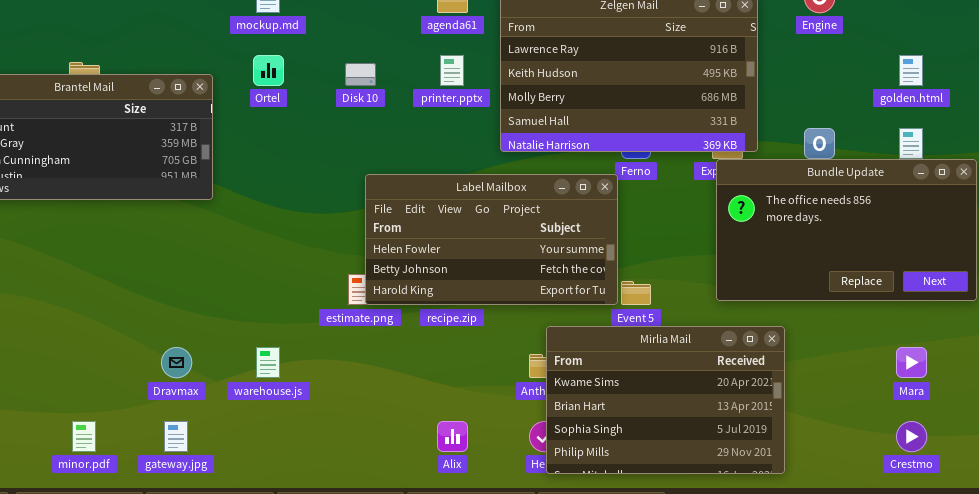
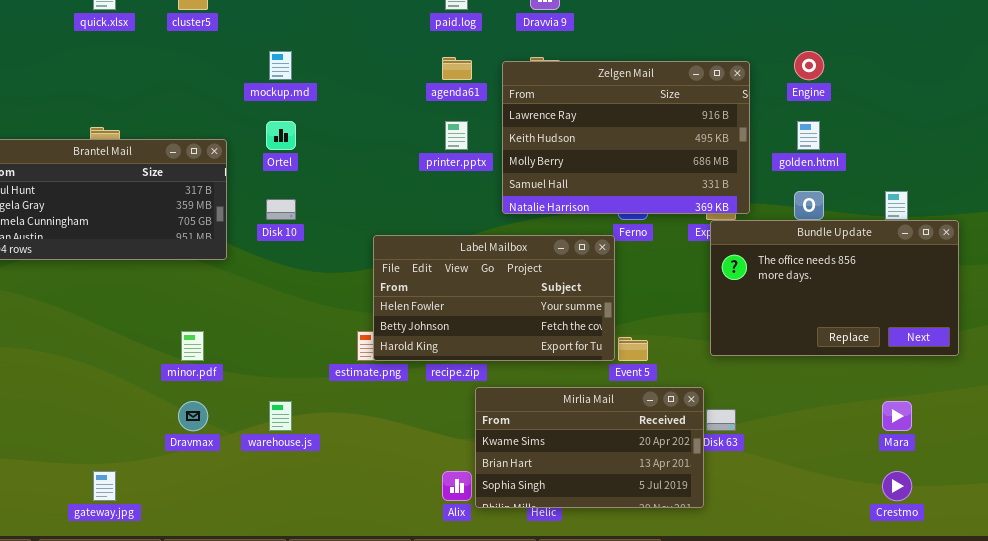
golden.html: [899,55,923,86] -> [797,121,820,150], moved
Disk 10: [345,63,376,86] -> [266,199,296,220], moved
Mirlia Mail: [546,326,785,474] -> [475,387,704,508], moved, resized
minor.pdf: [72,421,96,452] -> [181,331,204,361], moved
gateway.jpg: [164,421,188,452] -> [93,471,116,501], moved

